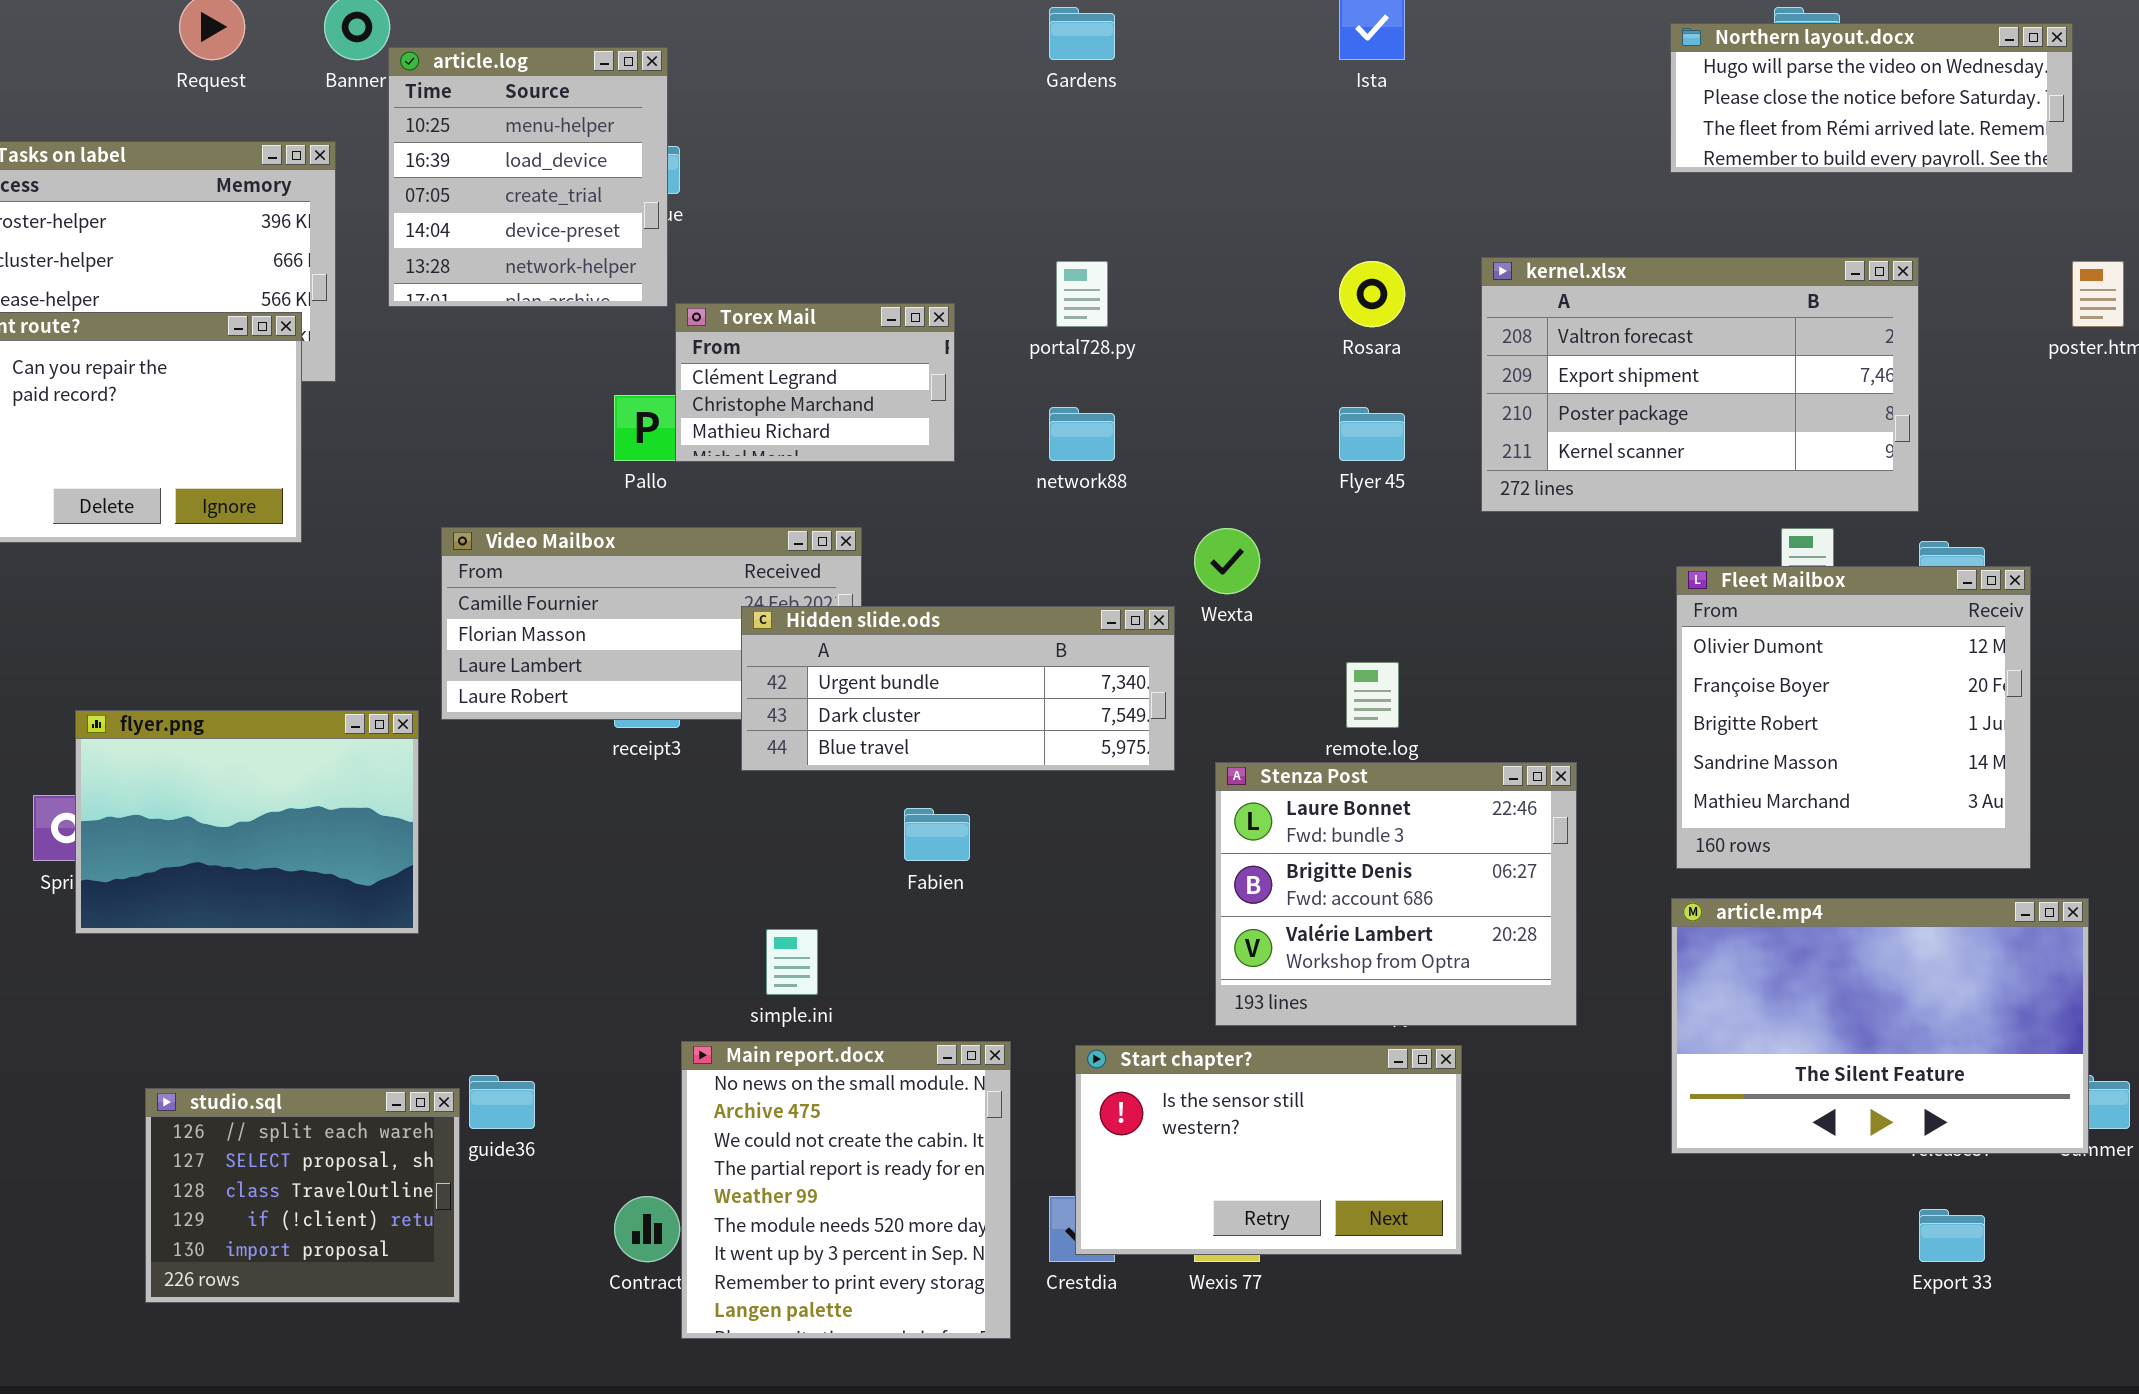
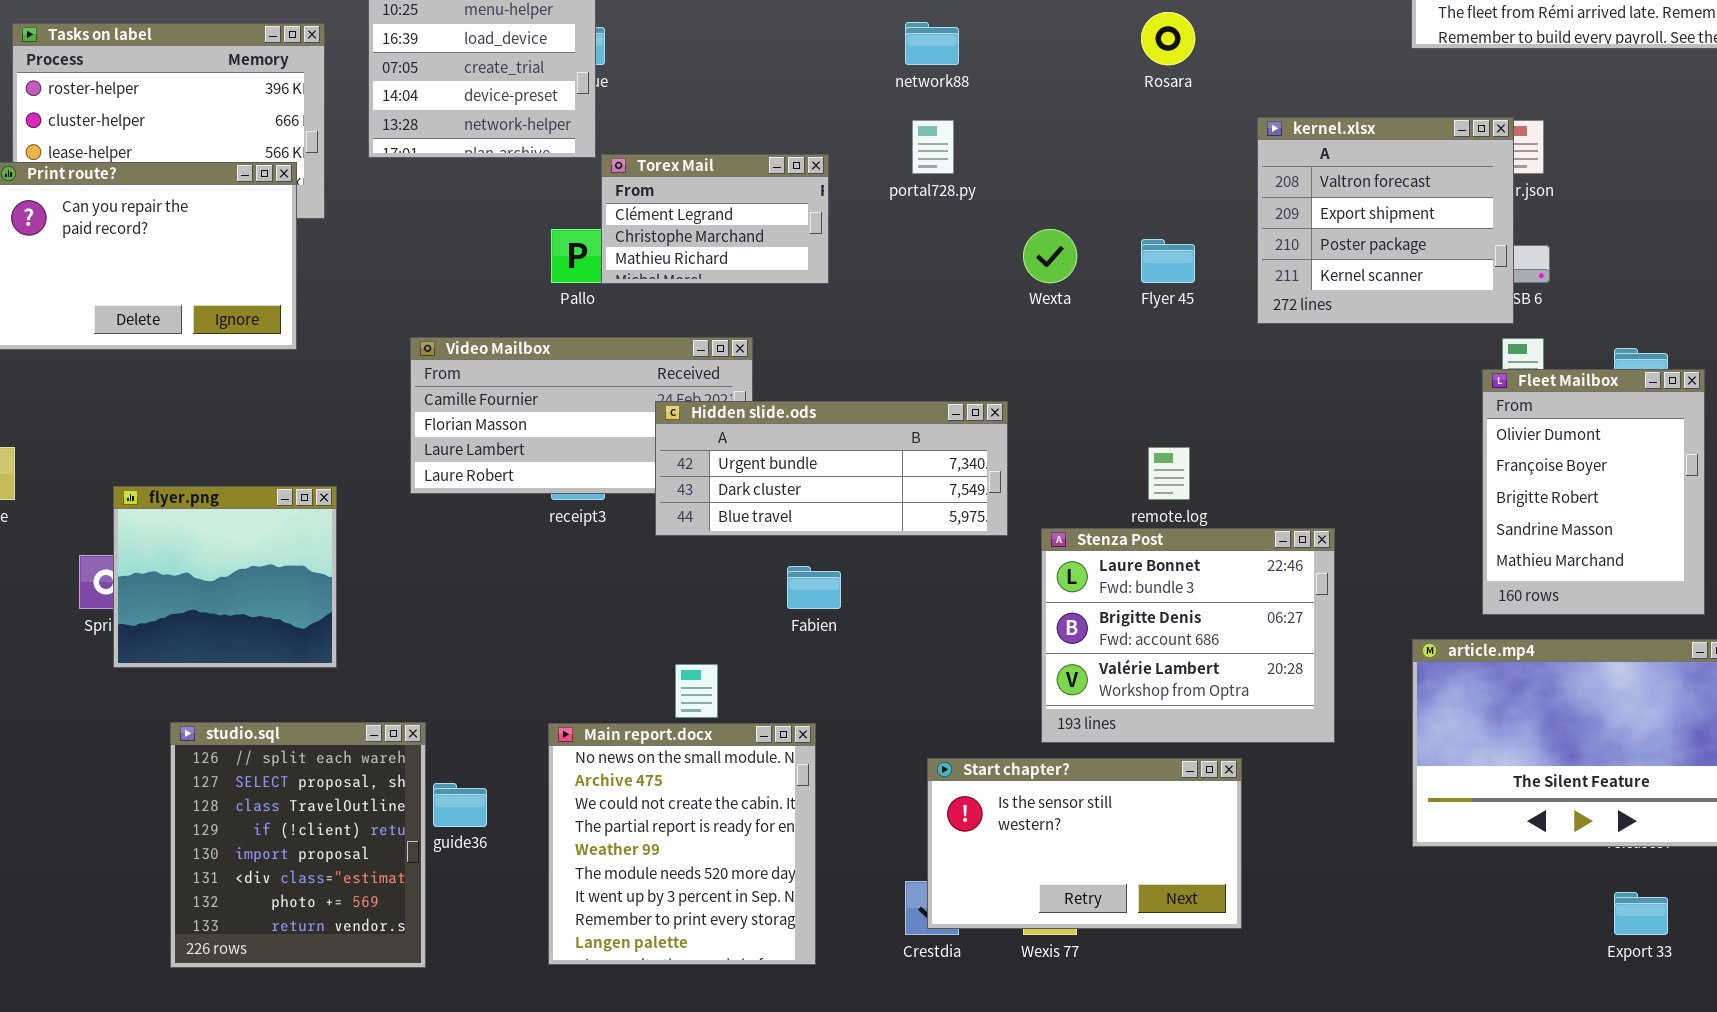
kernel.xlsx: [1481,257,1919,512] -> [1257,117,1514,324], resized
Rosara: [1339,261,1405,327] -> [1141,12,1195,65], moved
network88: [1049,407,1115,461] -> [905,22,959,65], moved
Wexta: [1194,528,1260,594] -> [1023,229,1077,283], moved
Fleet Mailbox: [1676,566,2031,869] -> [1482,369,1705,615], resized
flyer.png: [75,710,419,934] -> [113,486,337,668], resized
Main report.docx: [681,1041,1011,1339] -> [548,723,816,965], moved
studio.sql: [145,1088,460,1303] -> [170,722,426,968], resized

